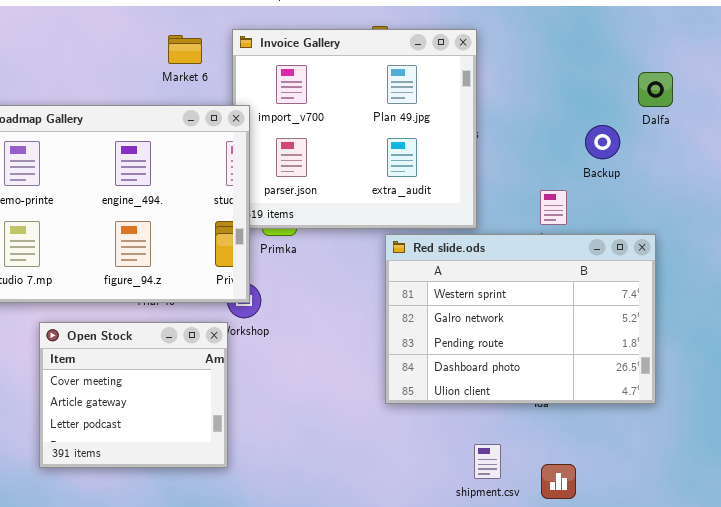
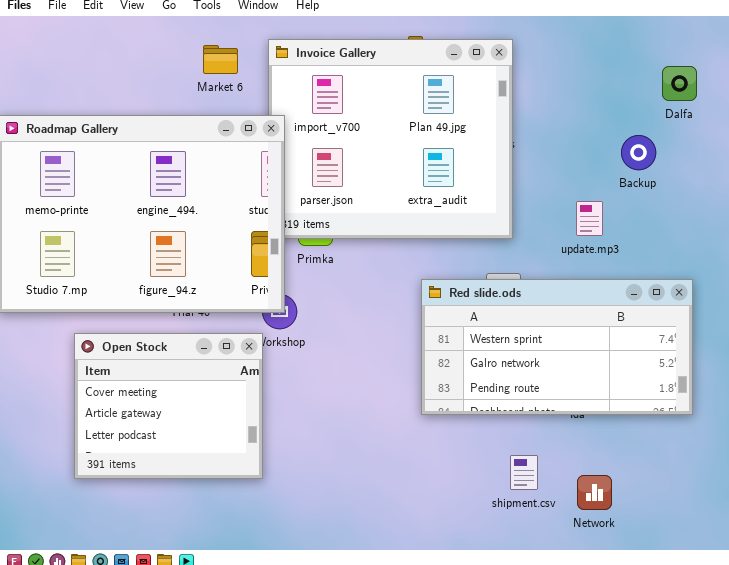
Dalfa: [638,72,673,107] -> [662,66,697,101], moved
Red slide.ods: [385,234,656,404] -> [421,279,693,415], resized

